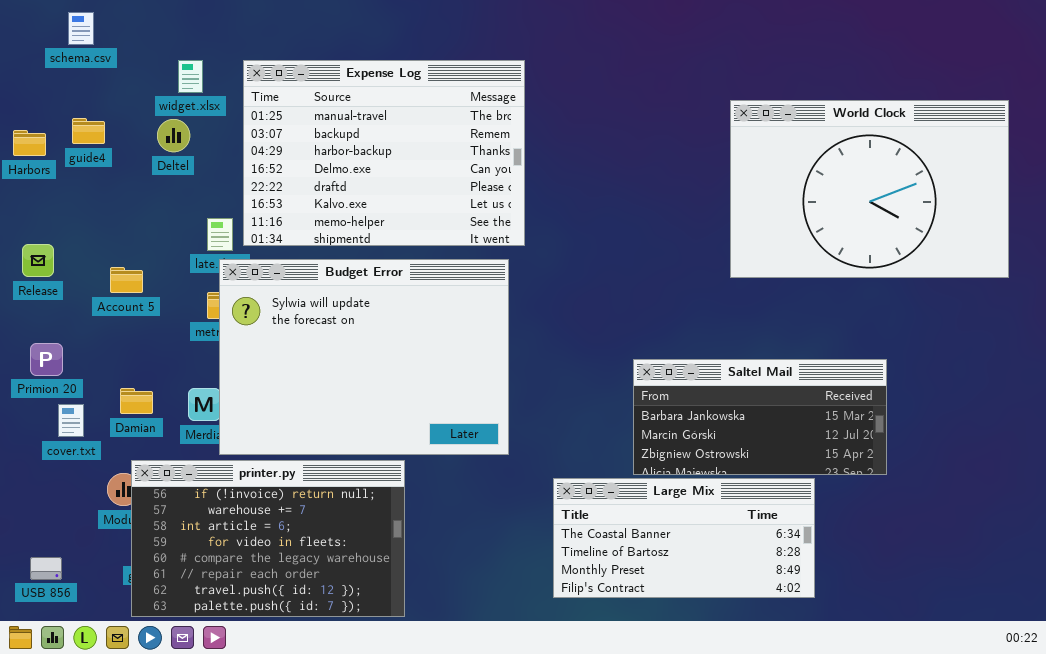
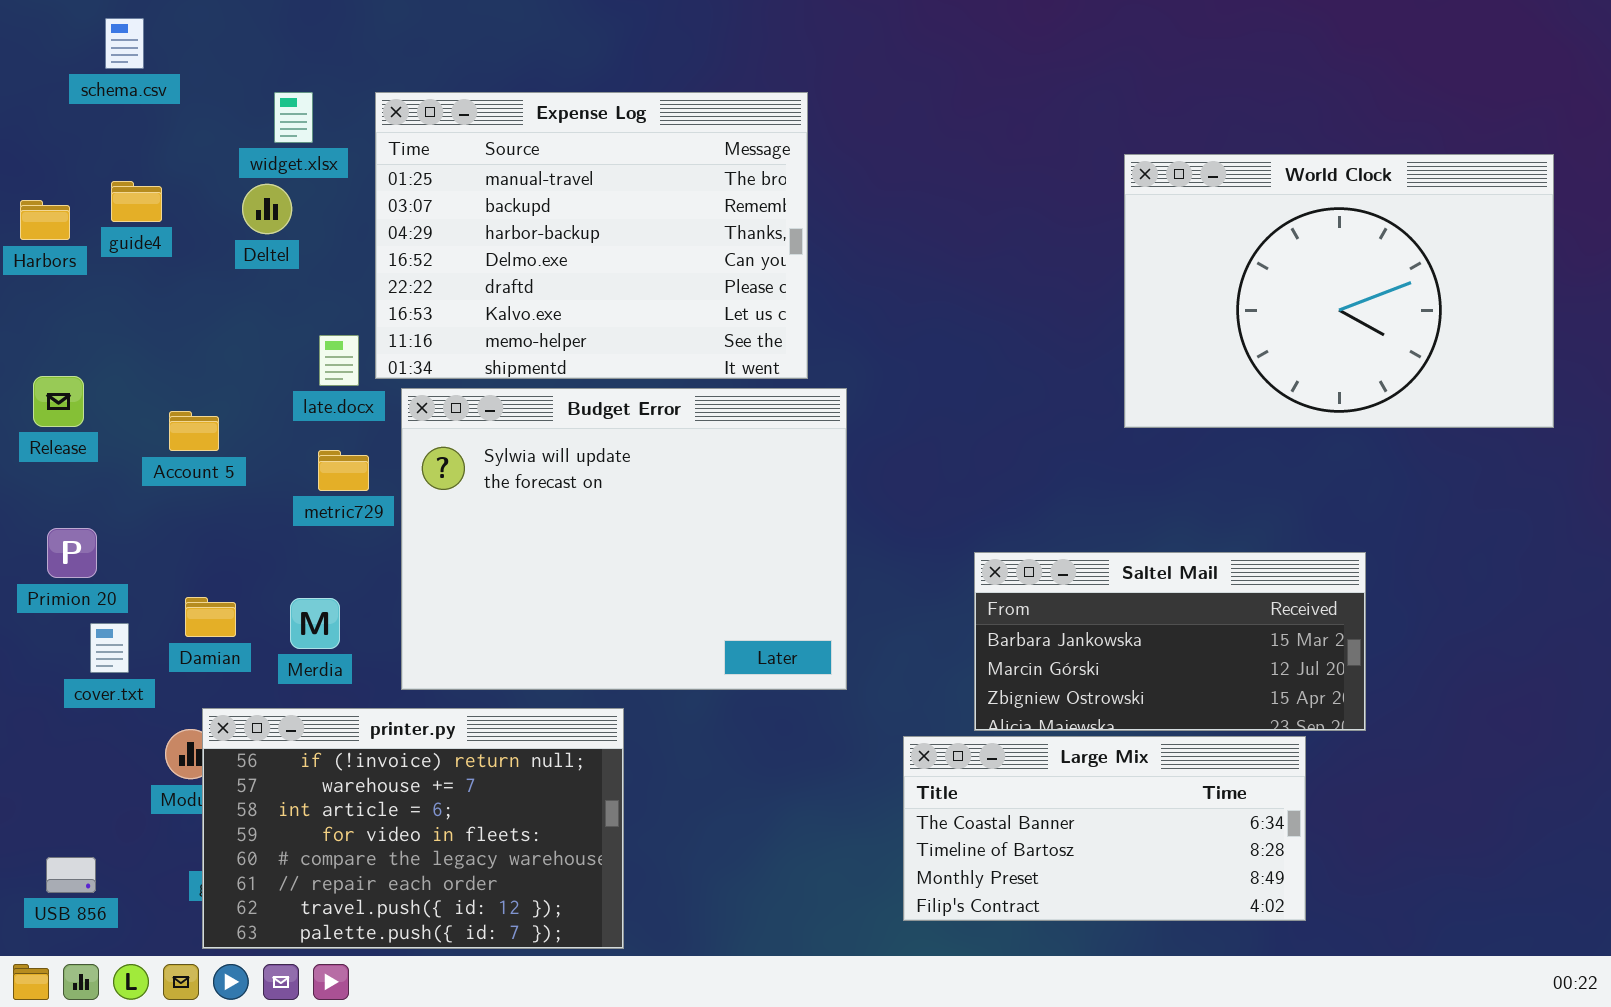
Budget Error: [219,259,509,455] -> [401,388,847,690], moved
Large Mix: [553,478,815,598] -> [903,736,1306,921], moved

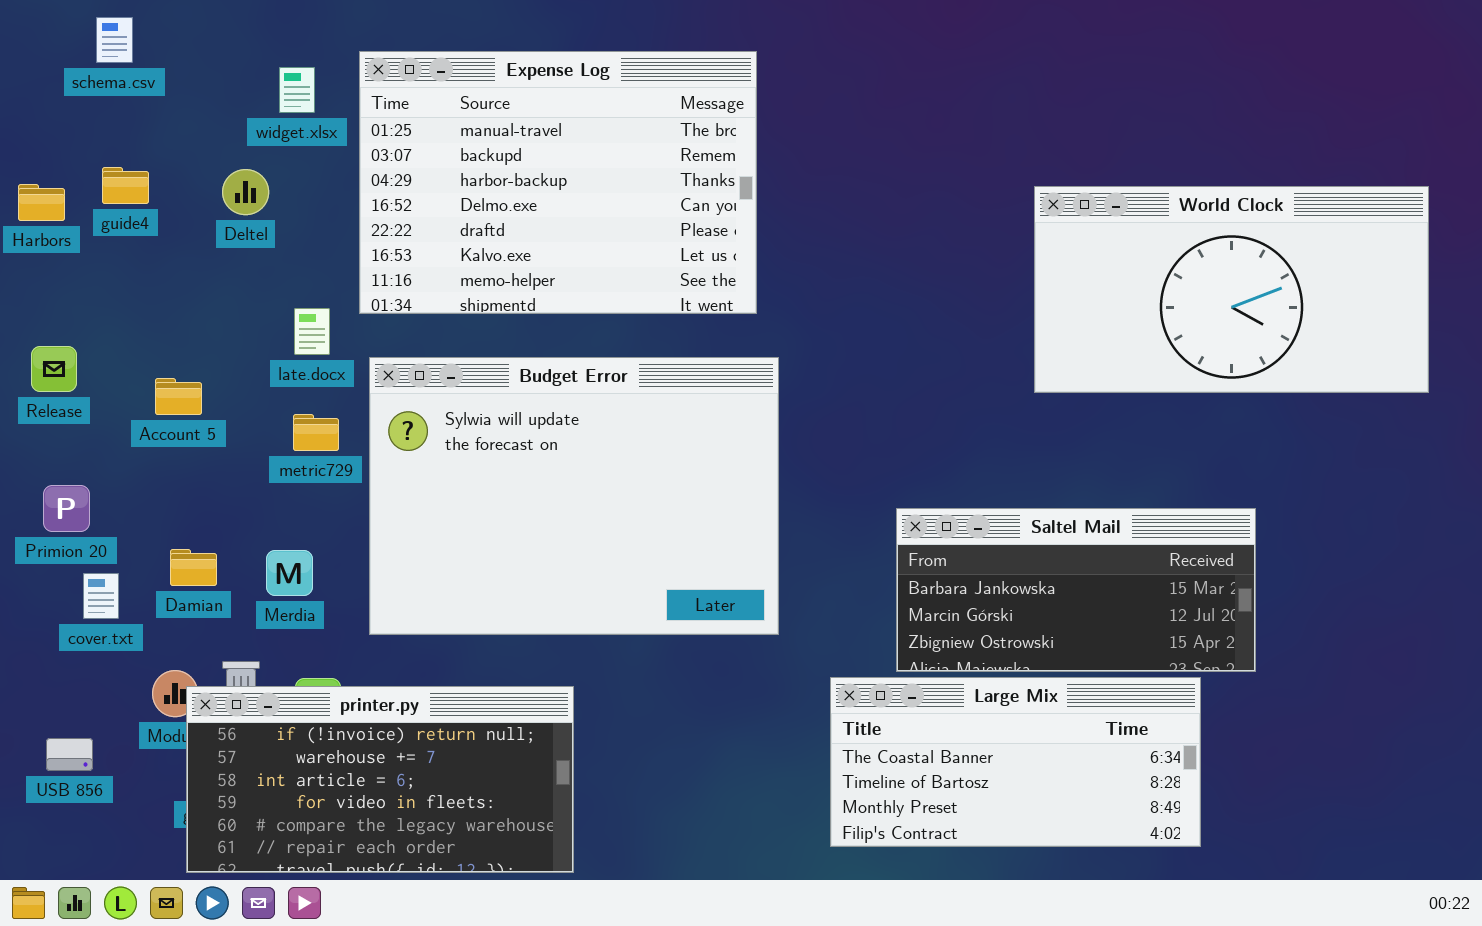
widget.xlsx: [274,92,313,143] -> [279,67,315,113], moved
Expense Log: [375,92,808,379] -> [359,51,757,314], moved
World Clock: [1124,154,1554,428] -> [1034,186,1429,393], resized
printer.py: [202,708,624,949] -> [186,686,574,873], resized
USB 856: [46,857,96,893] -> [46,738,93,771], moved

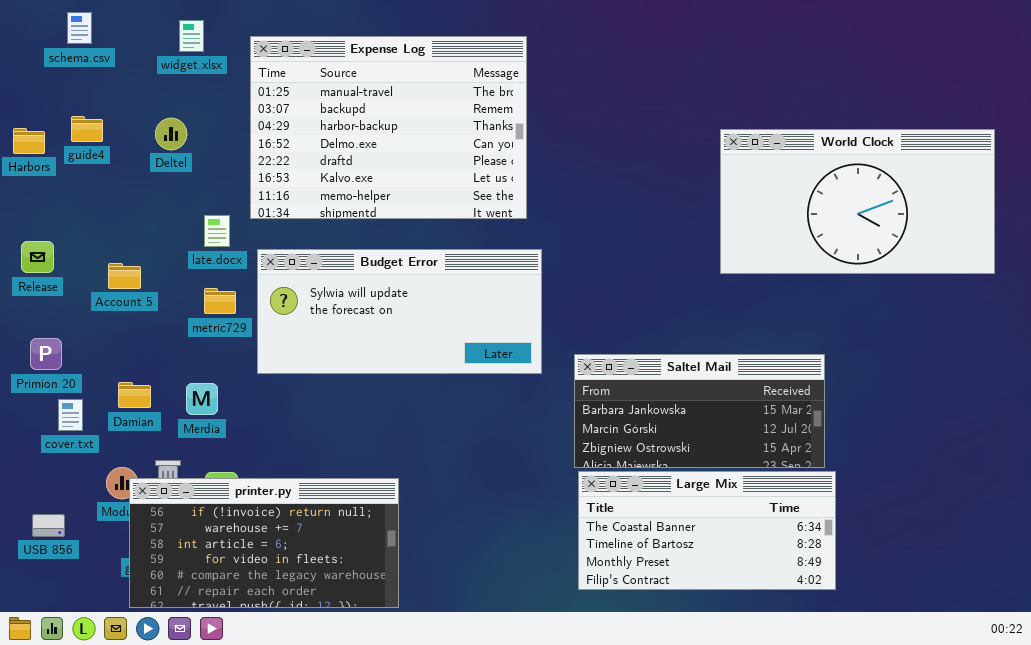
widget.xlsx: [279,67,315,113] -> [179,20,204,52], moved
Budget Error: [369,357,779,635] -> [257,249,542,374], resized
Saltel Mail: [896,508,1256,672] -> [574,354,825,468], moved

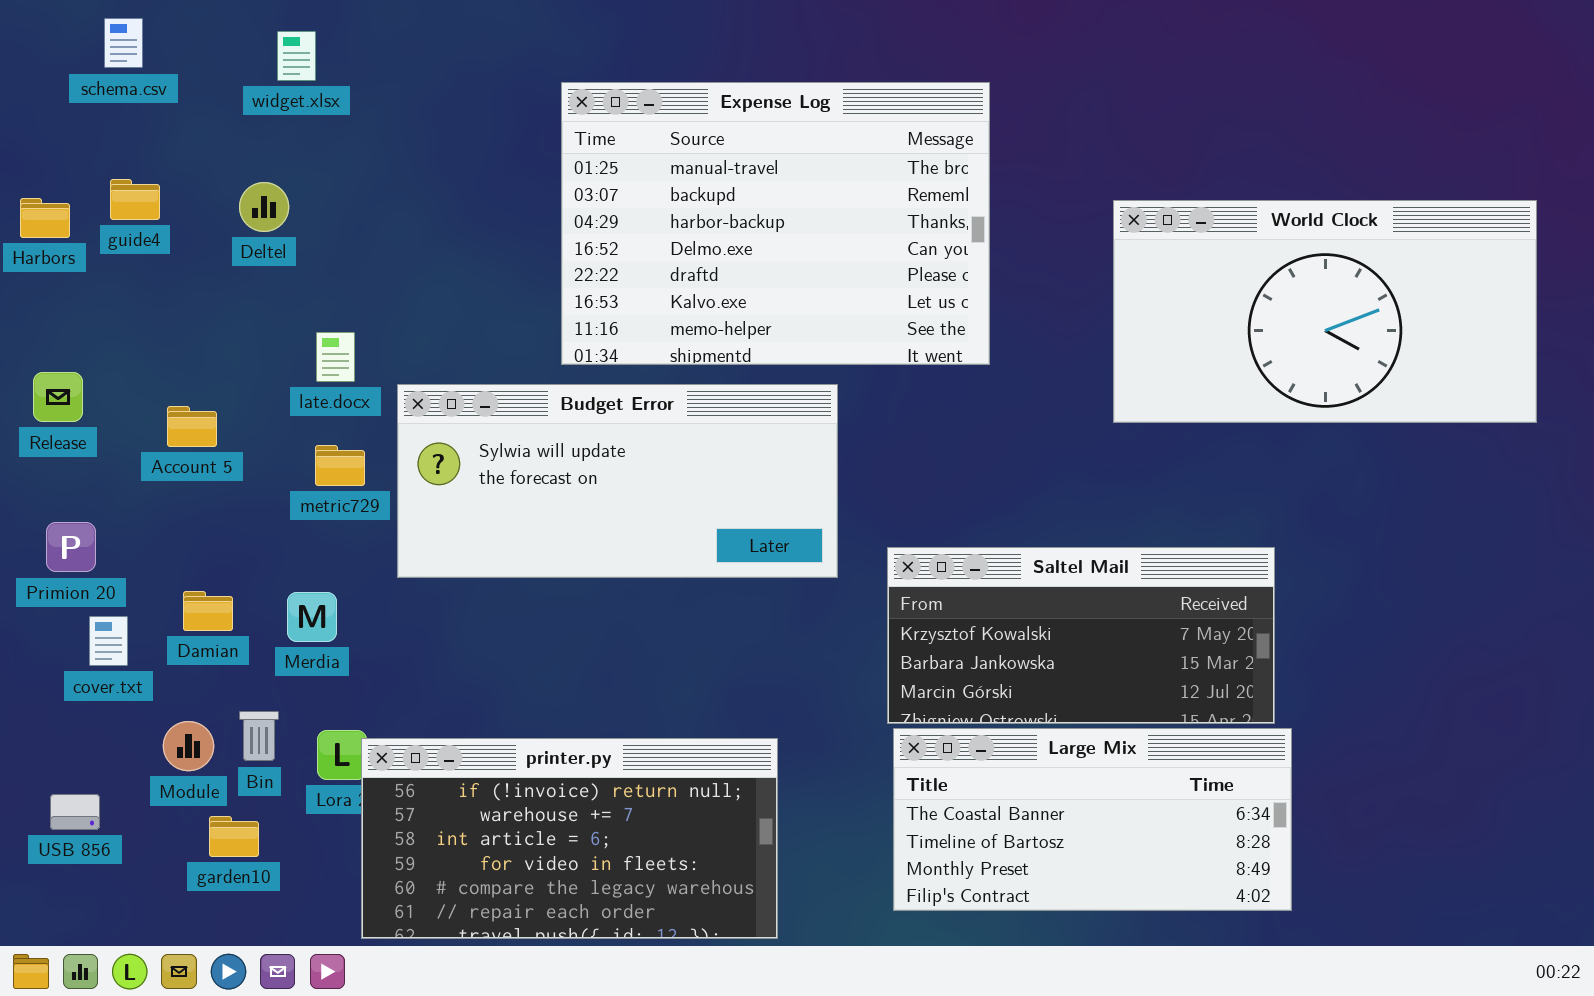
Expense Log: [250,36,527,219] -> [561,82,990,365], moved
Saltel Mail: [574,354,825,468] -> [887,547,1275,724], scrolled up 1 row
printer.py: [129,478,399,608] -> [361,738,778,939], moved

